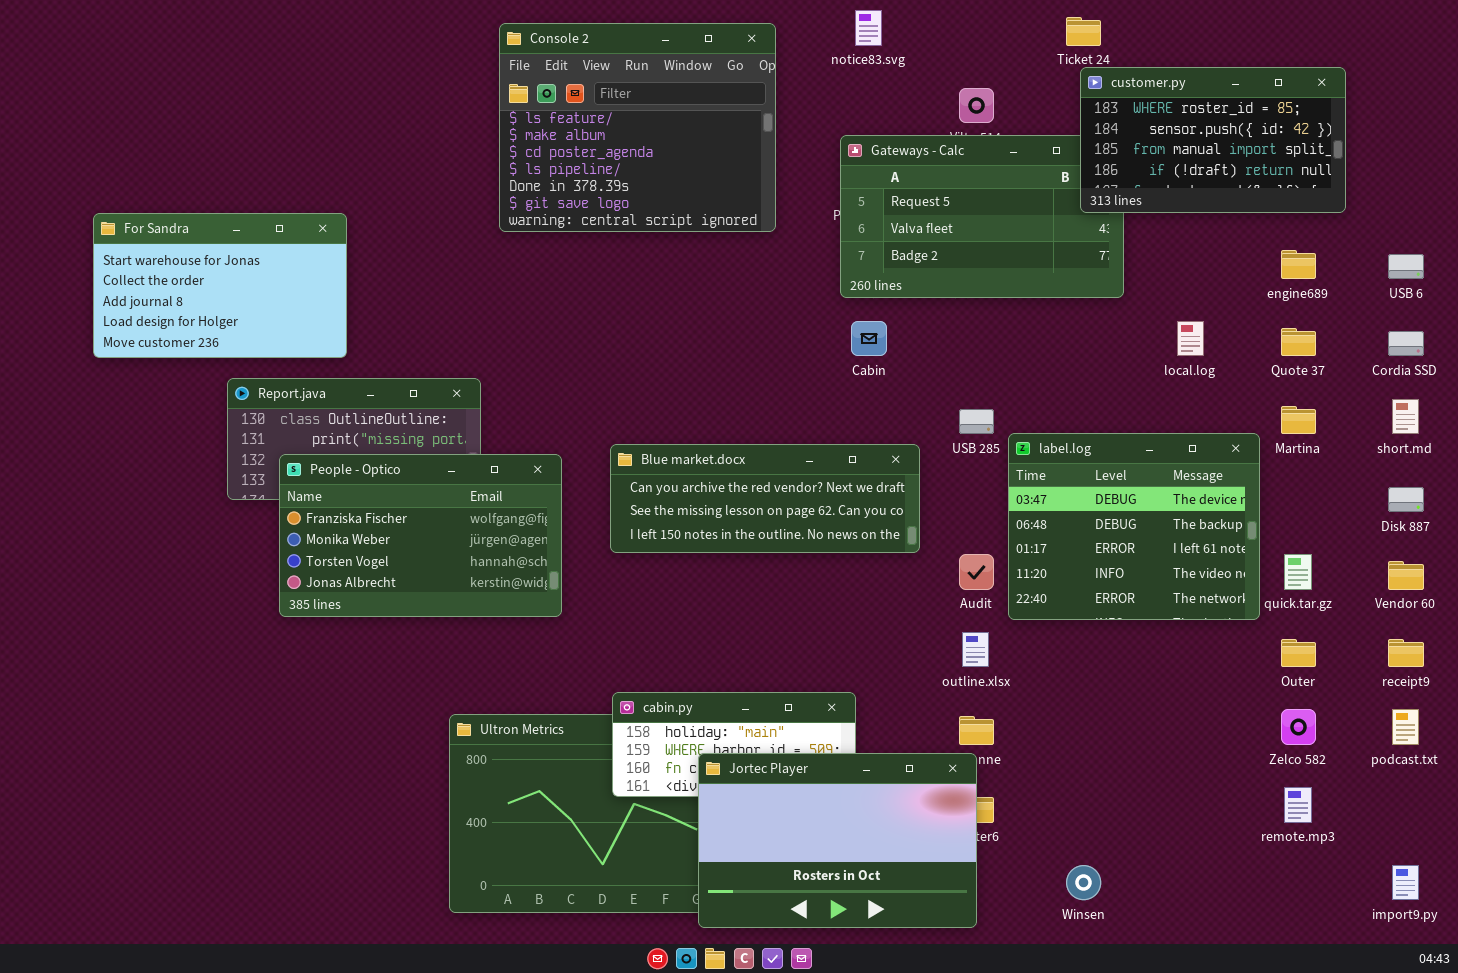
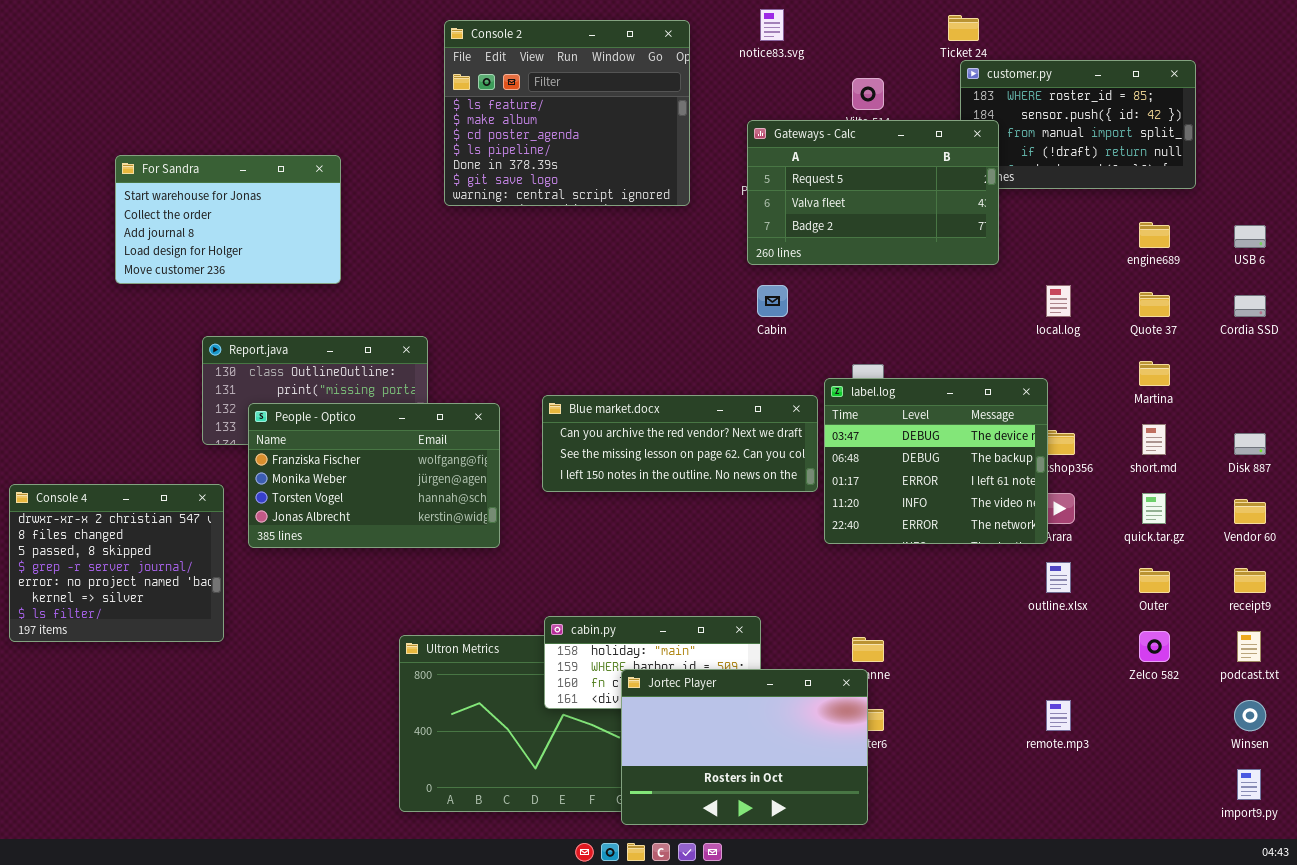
Gateways - Calc: [840,135,1124,298] -> [747,120,999,265], raised
For Sandra: [93,213,347,358] -> [115,155,341,284], moved
short.md: [1392,399,1419,434] -> [1142,424,1166,455], moved
label.log: [1008,433,1260,620] -> [824,378,1048,544], moved
Console 4: none -> [9,484,224,642], opened
outline.xlsx: [962,632,989,667] -> [1046,562,1071,593], moved
remote.mp3: [1284,787,1312,823] -> [1046,700,1071,731], moved
Winsen: [1066,865,1101,900] -> [1234,700,1266,731], moved

